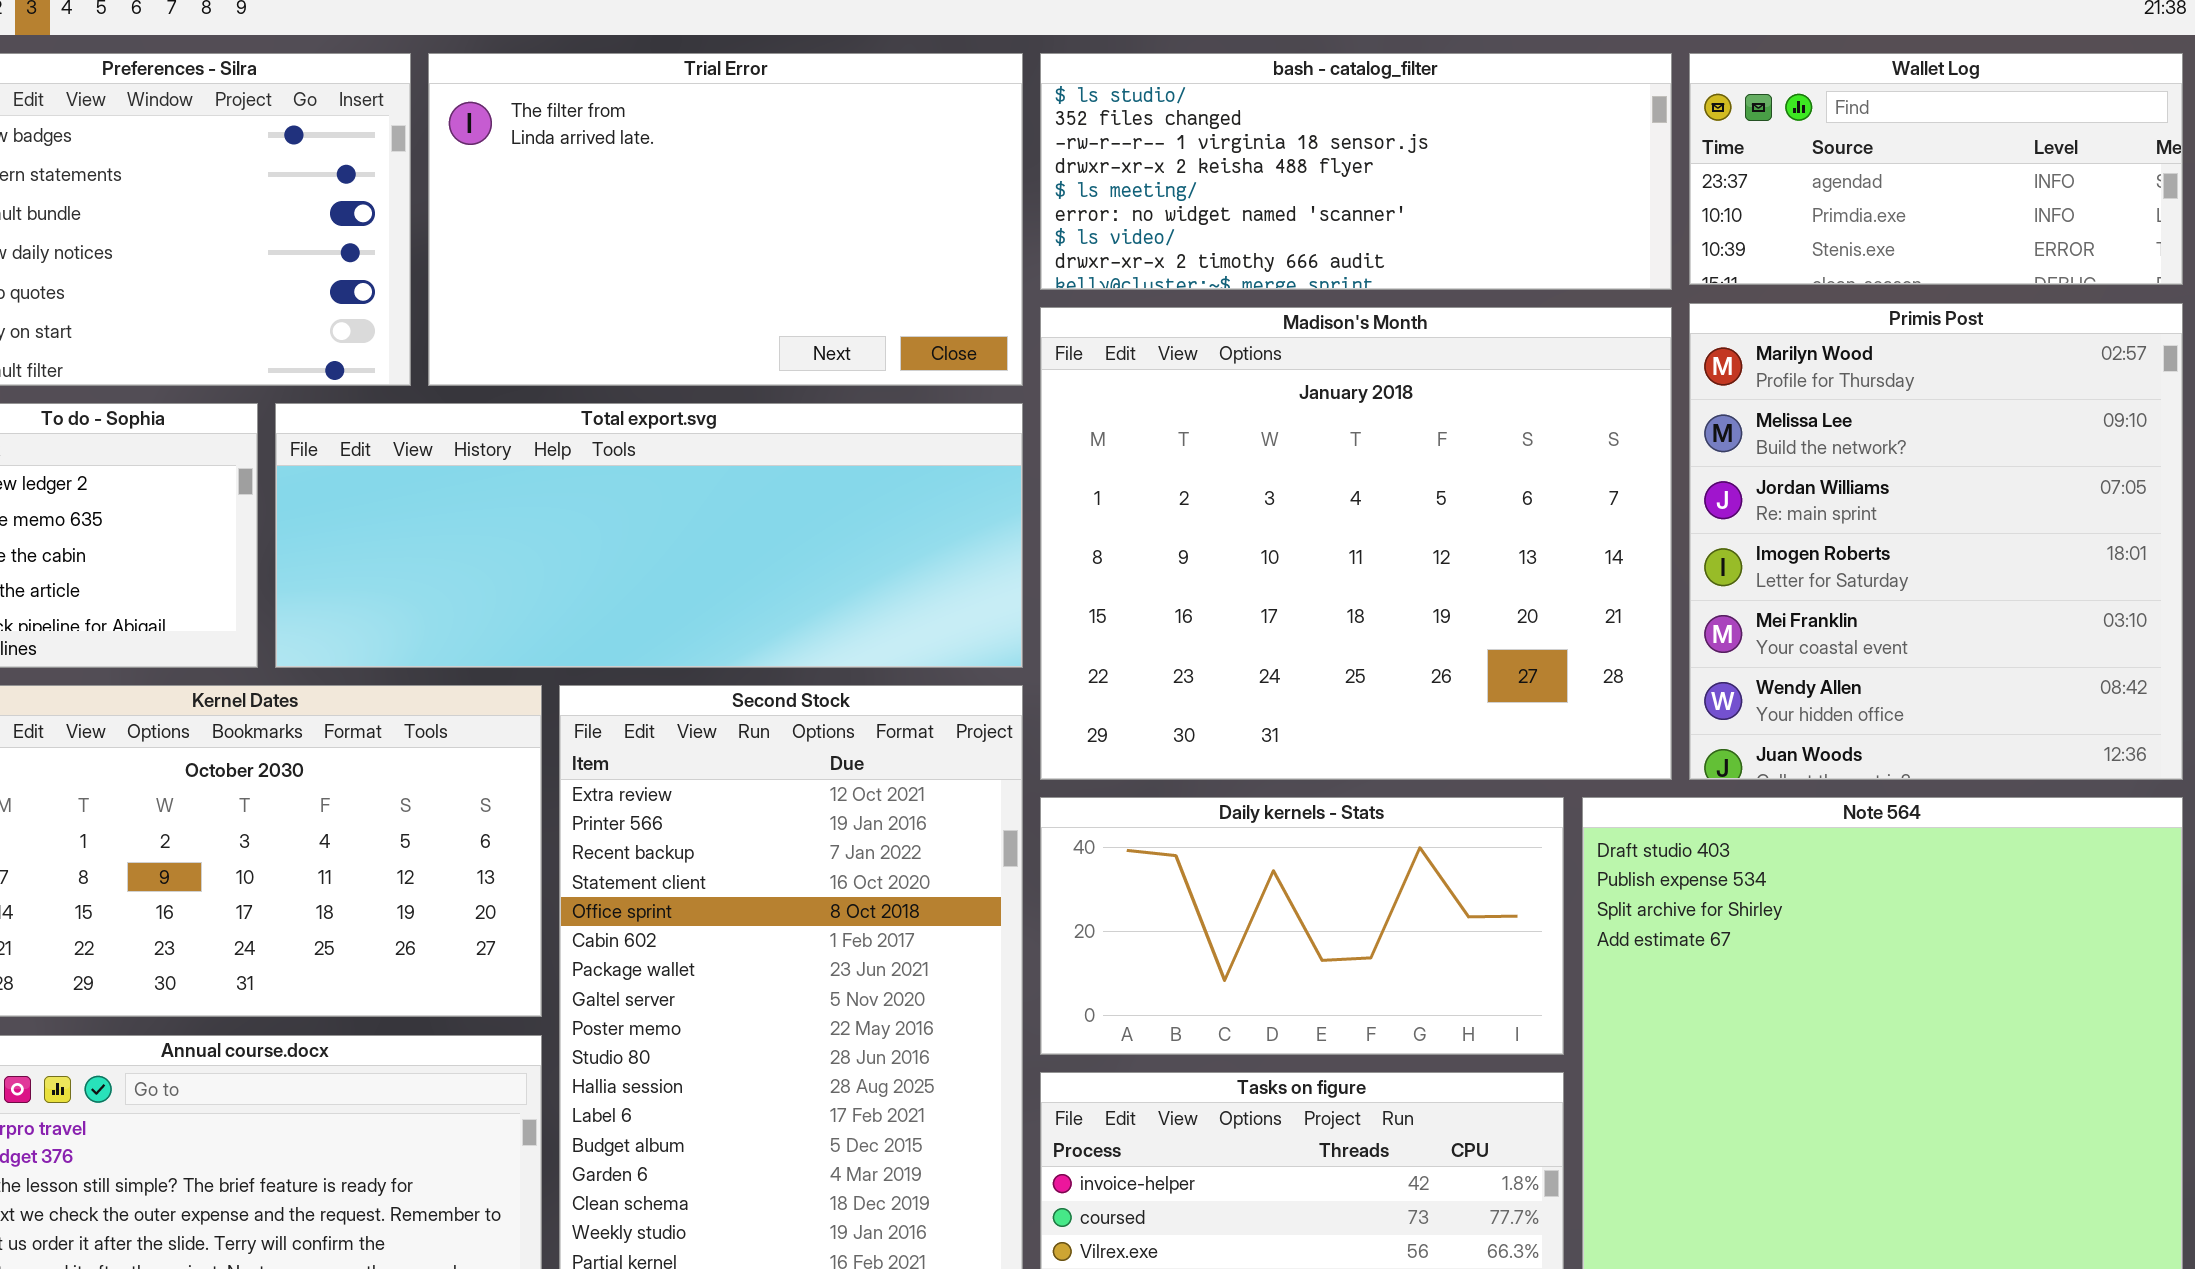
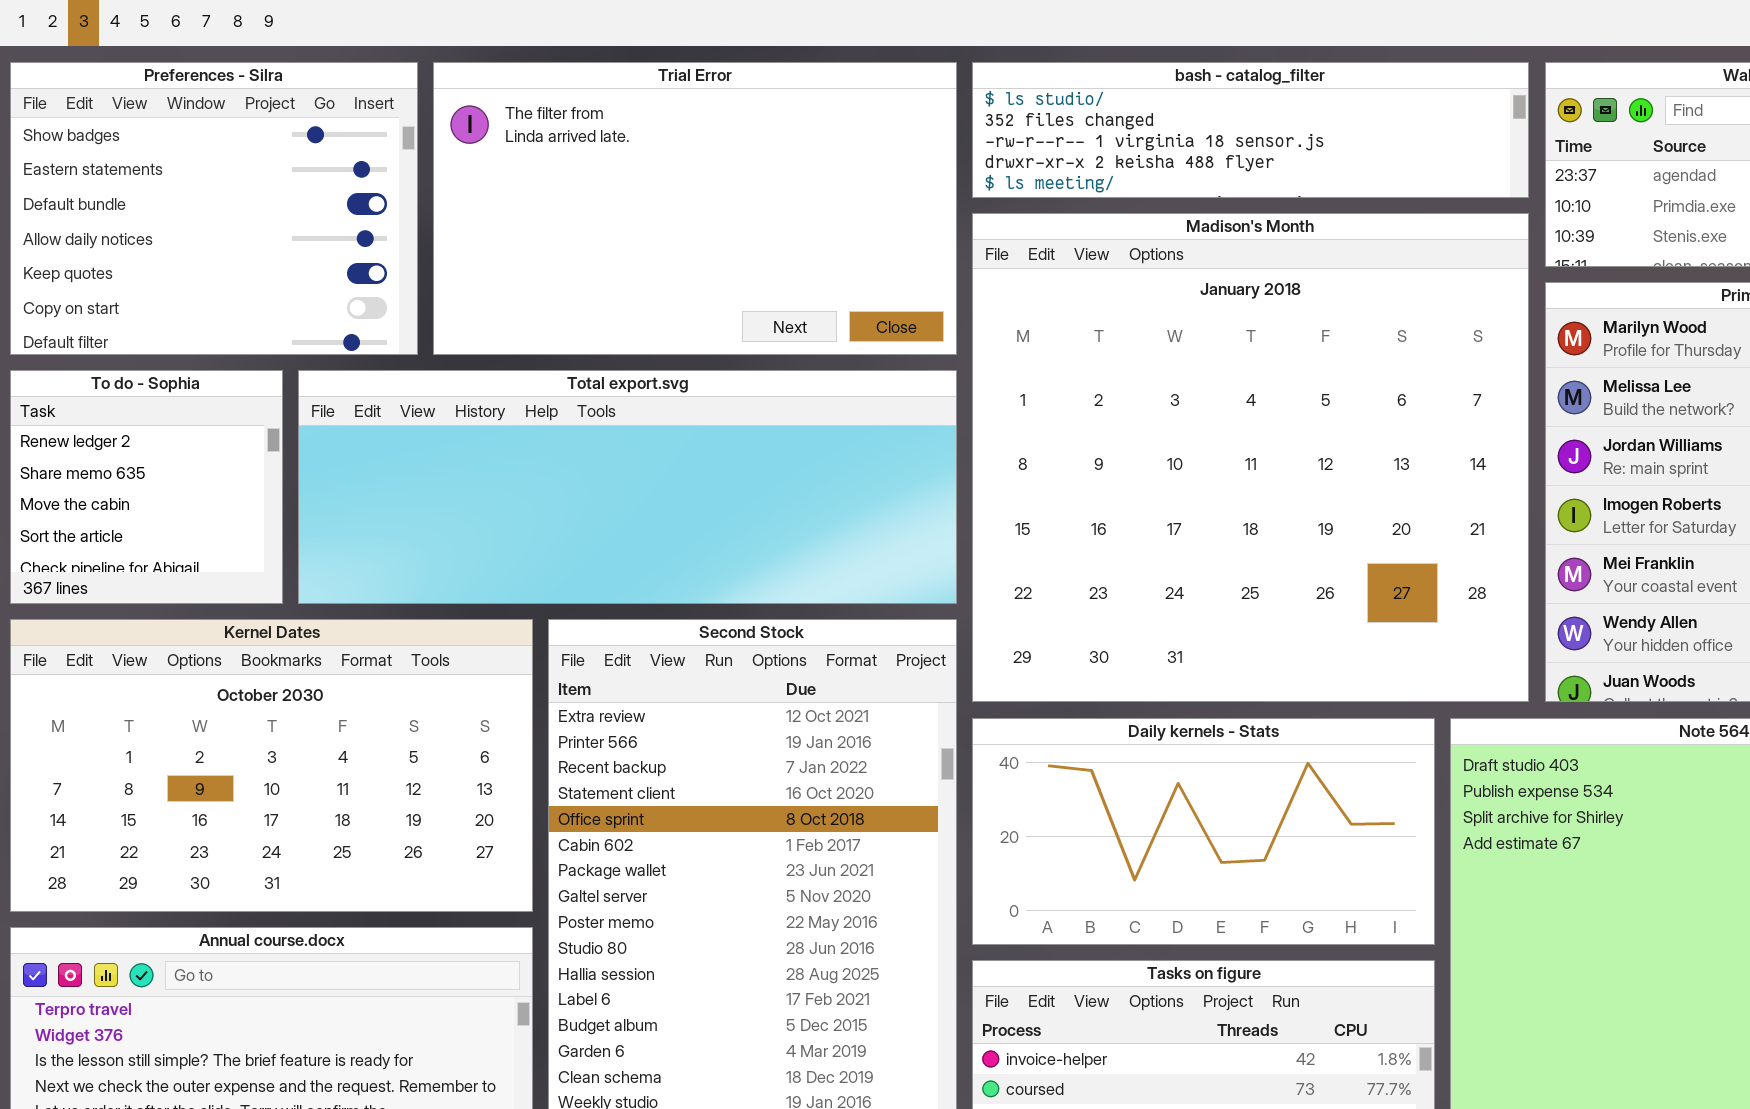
bash - catalog_filter: [1040,53,1672,290] -> [972,62,1529,198], resized
Madison's Month: [1040,307,1672,780] -> [972,213,1529,702], resized

